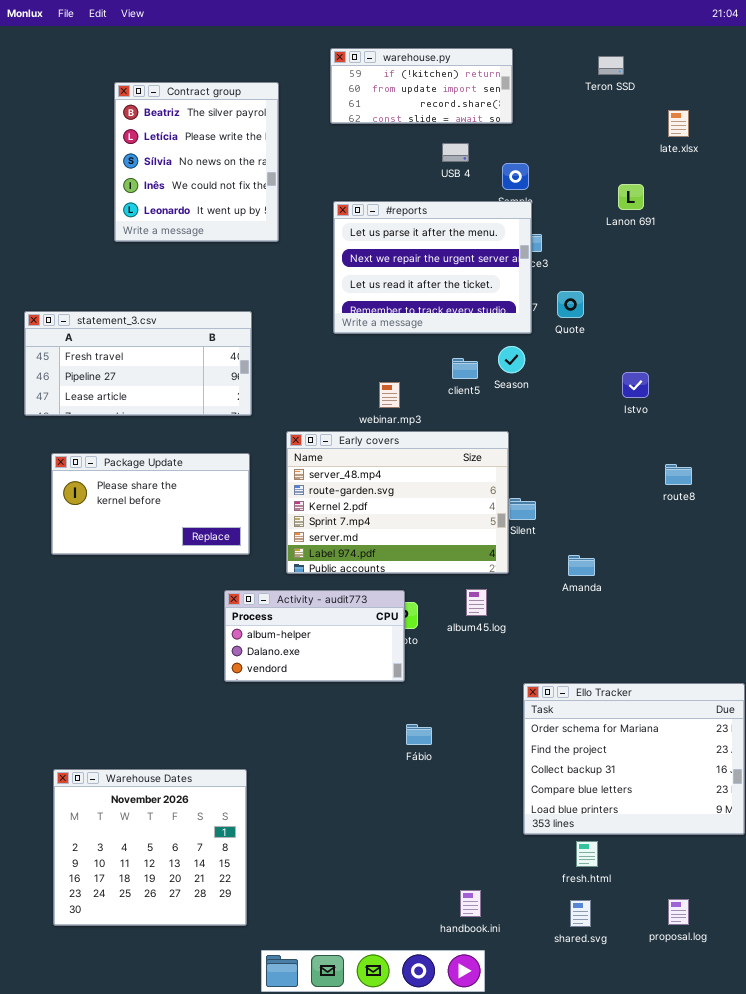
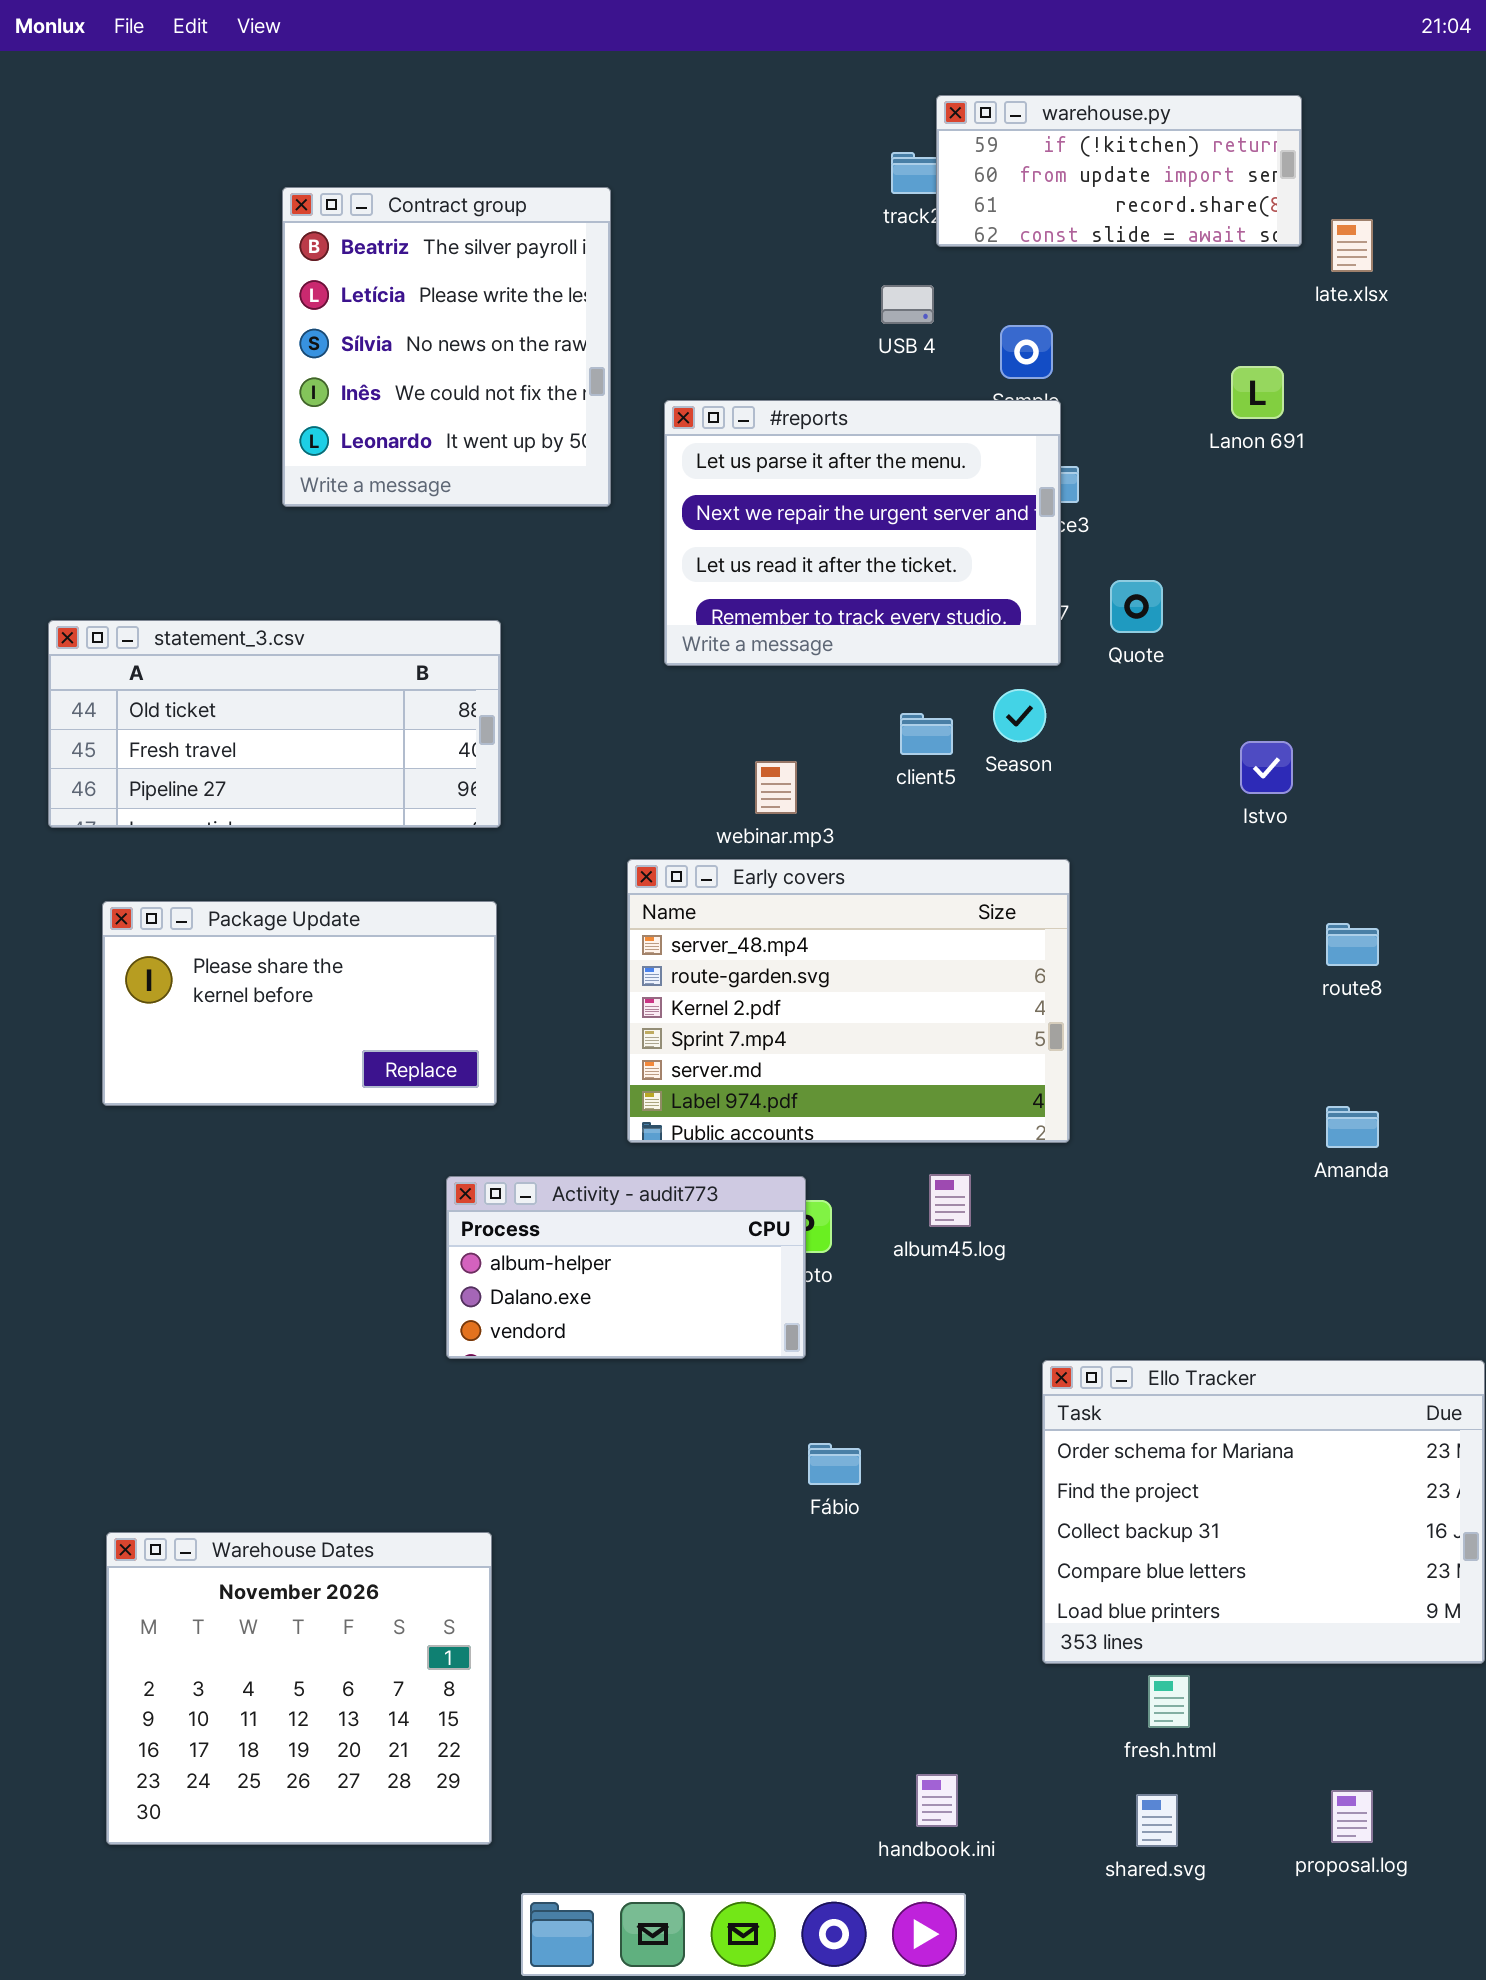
warehouse.py: [330,48,513,124] -> [936,95,1302,247], moved
Contract group: [114,82,279,242] -> [282,187,611,507], moved
statement_3.csv: [24,311,252,416] -> [48,620,501,828], scrolled up 1 row
Early covers: [286,431,509,574] -> [627,859,1070,1143], moved
Amanda: [568,555,595,576] -> [1326,1106,1379,1148], moved

